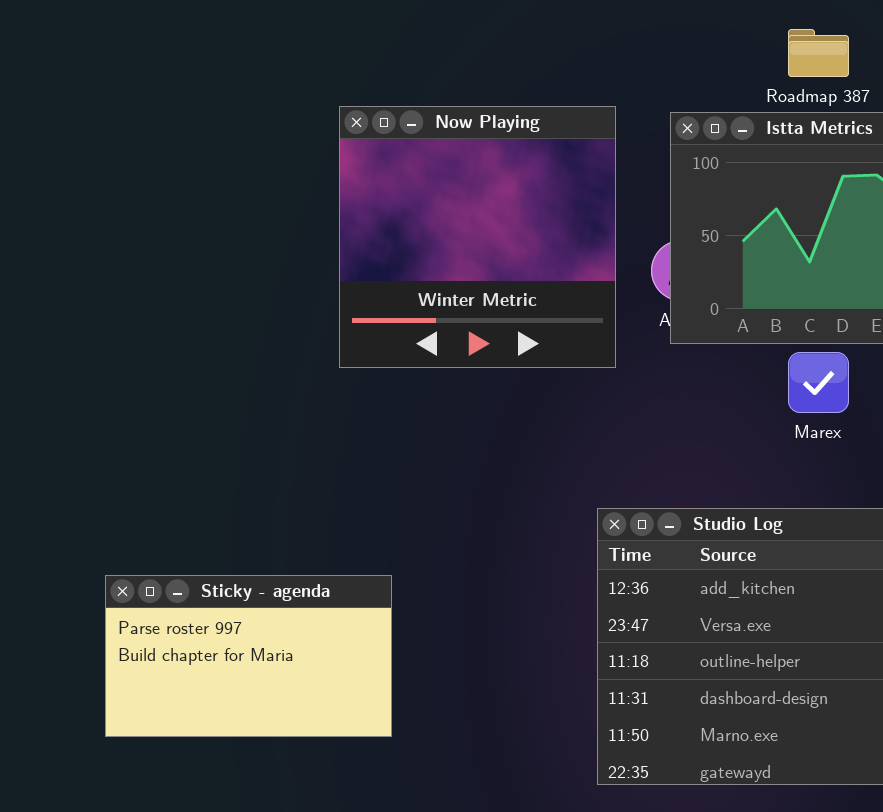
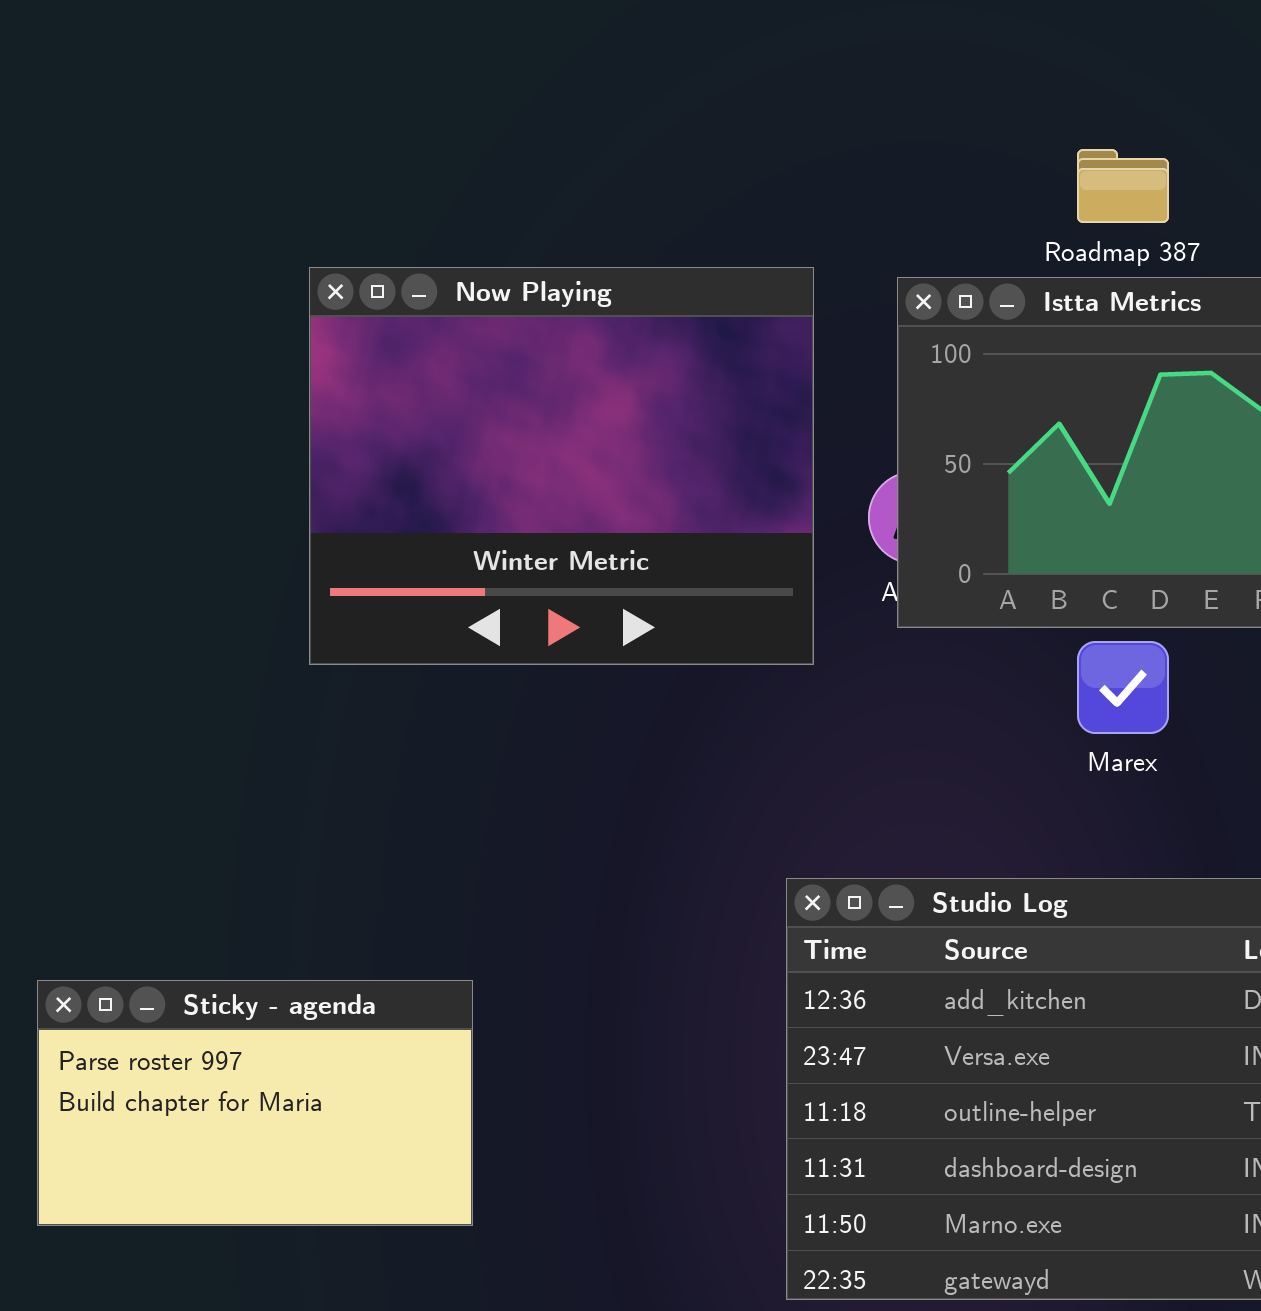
Now Playing: [339,106,616,368] -> [309,267,814,665], resized

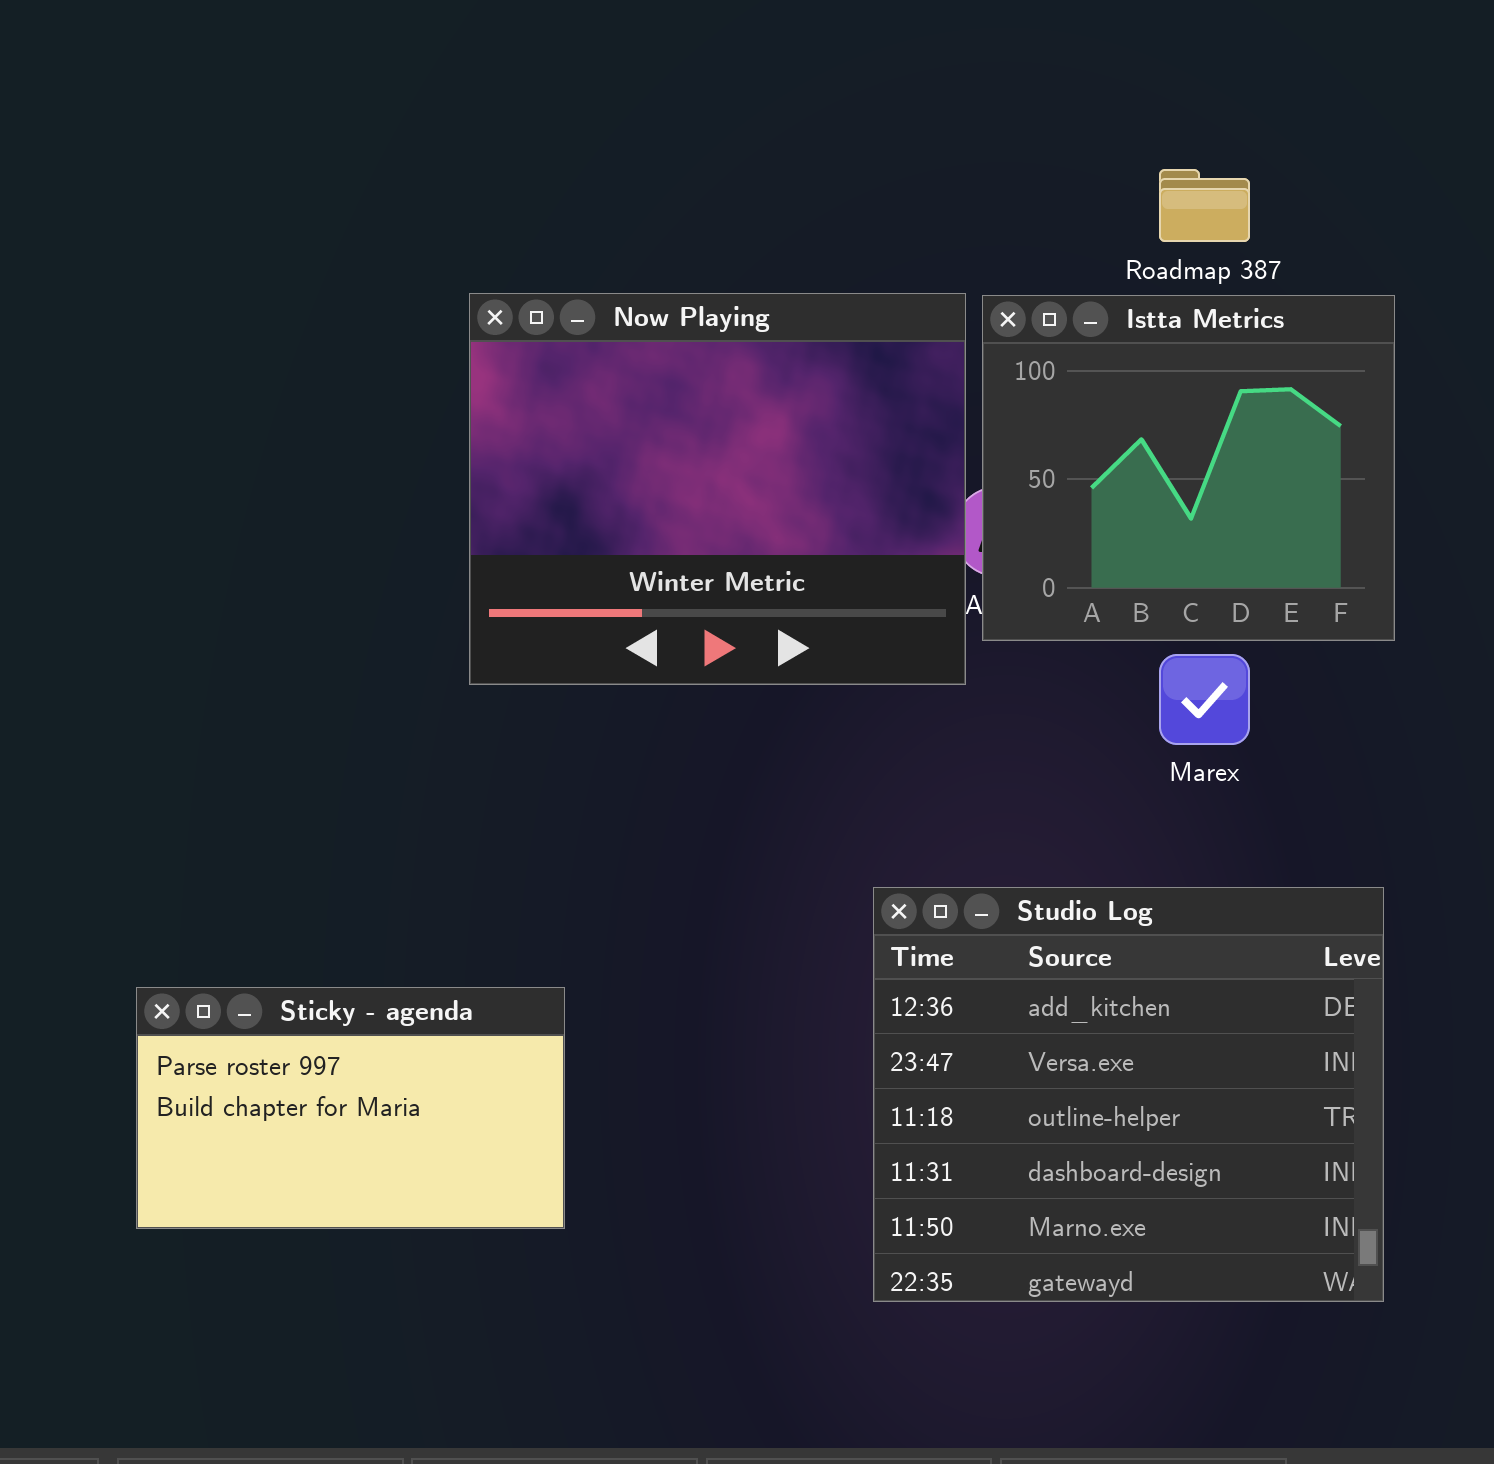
Now Playing: [309,267,814,665] -> [469,293,966,685], moved

